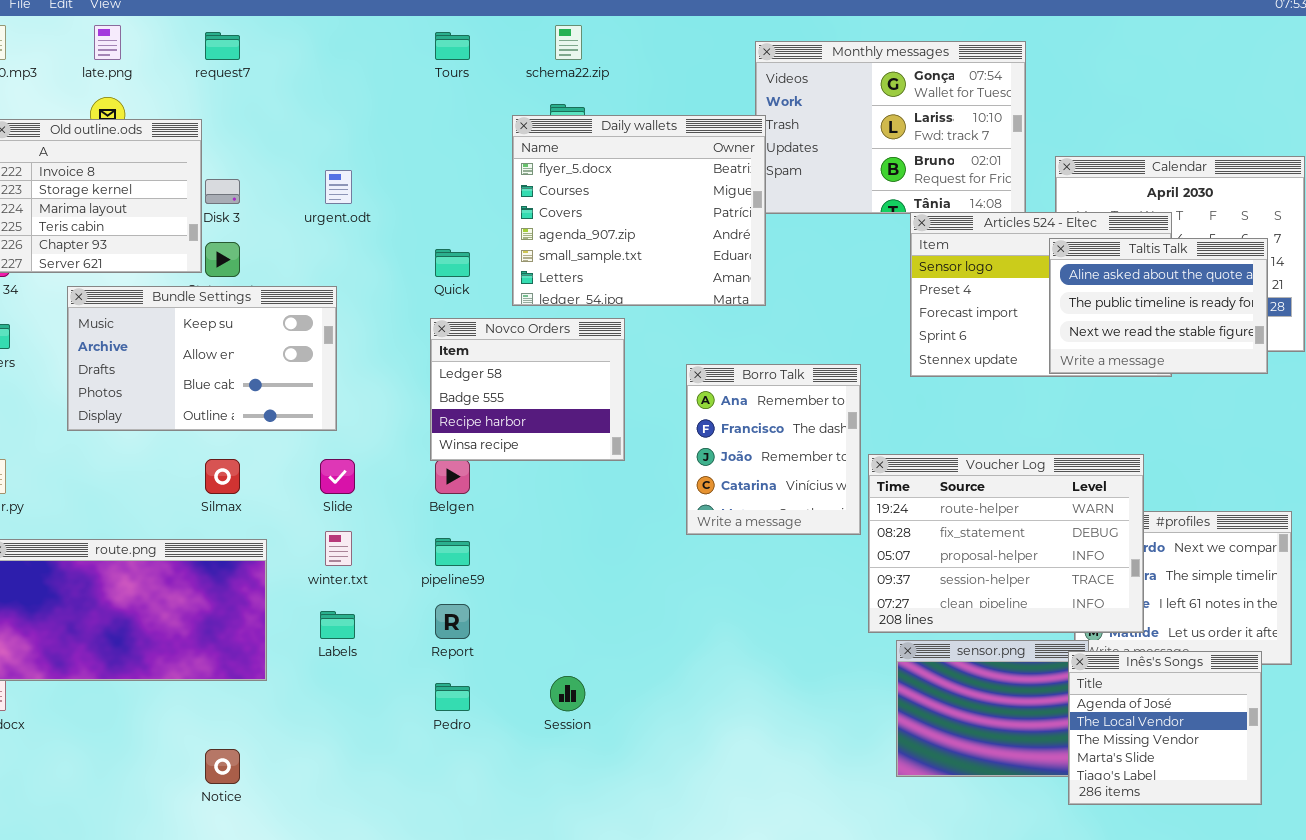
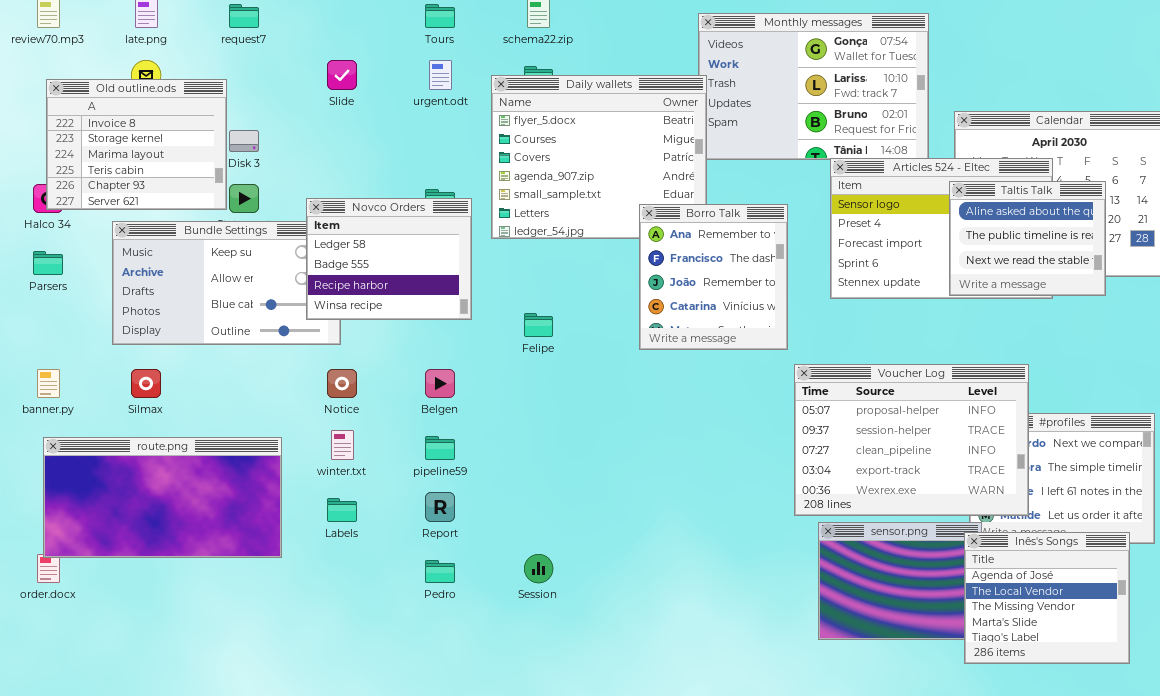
urgent.odt: [325,170,352,204] -> [429,60,452,90], moved
Taltis Talk: [1049,238,1268,374] -> [949,181,1106,296], resized
Novco Orders: [430,318,625,461] -> [306,198,472,320], moved
Borro Talk: [686,364,861,535] -> [639,204,788,350], moved
Voucher Log: [868,454,1144,633] -> [794,364,1029,516], scrolled down 2 rows
Silmax: [205,459,240,494] -> [131,369,161,398], moved
Slide: [320,459,355,494] -> [327,60,357,90], moved
Notice: [205,749,240,784] -> [327,369,357,398], moved

